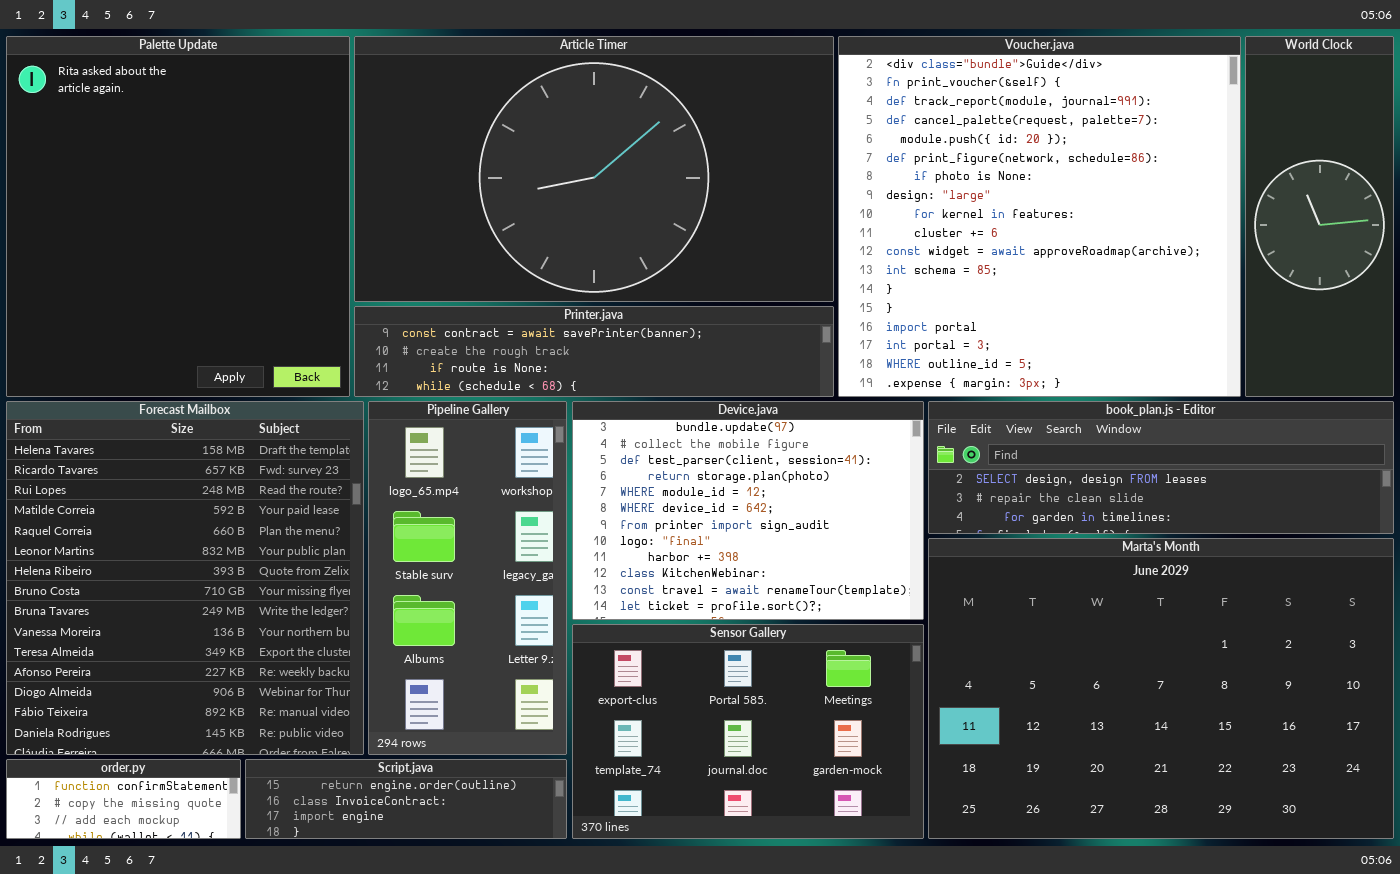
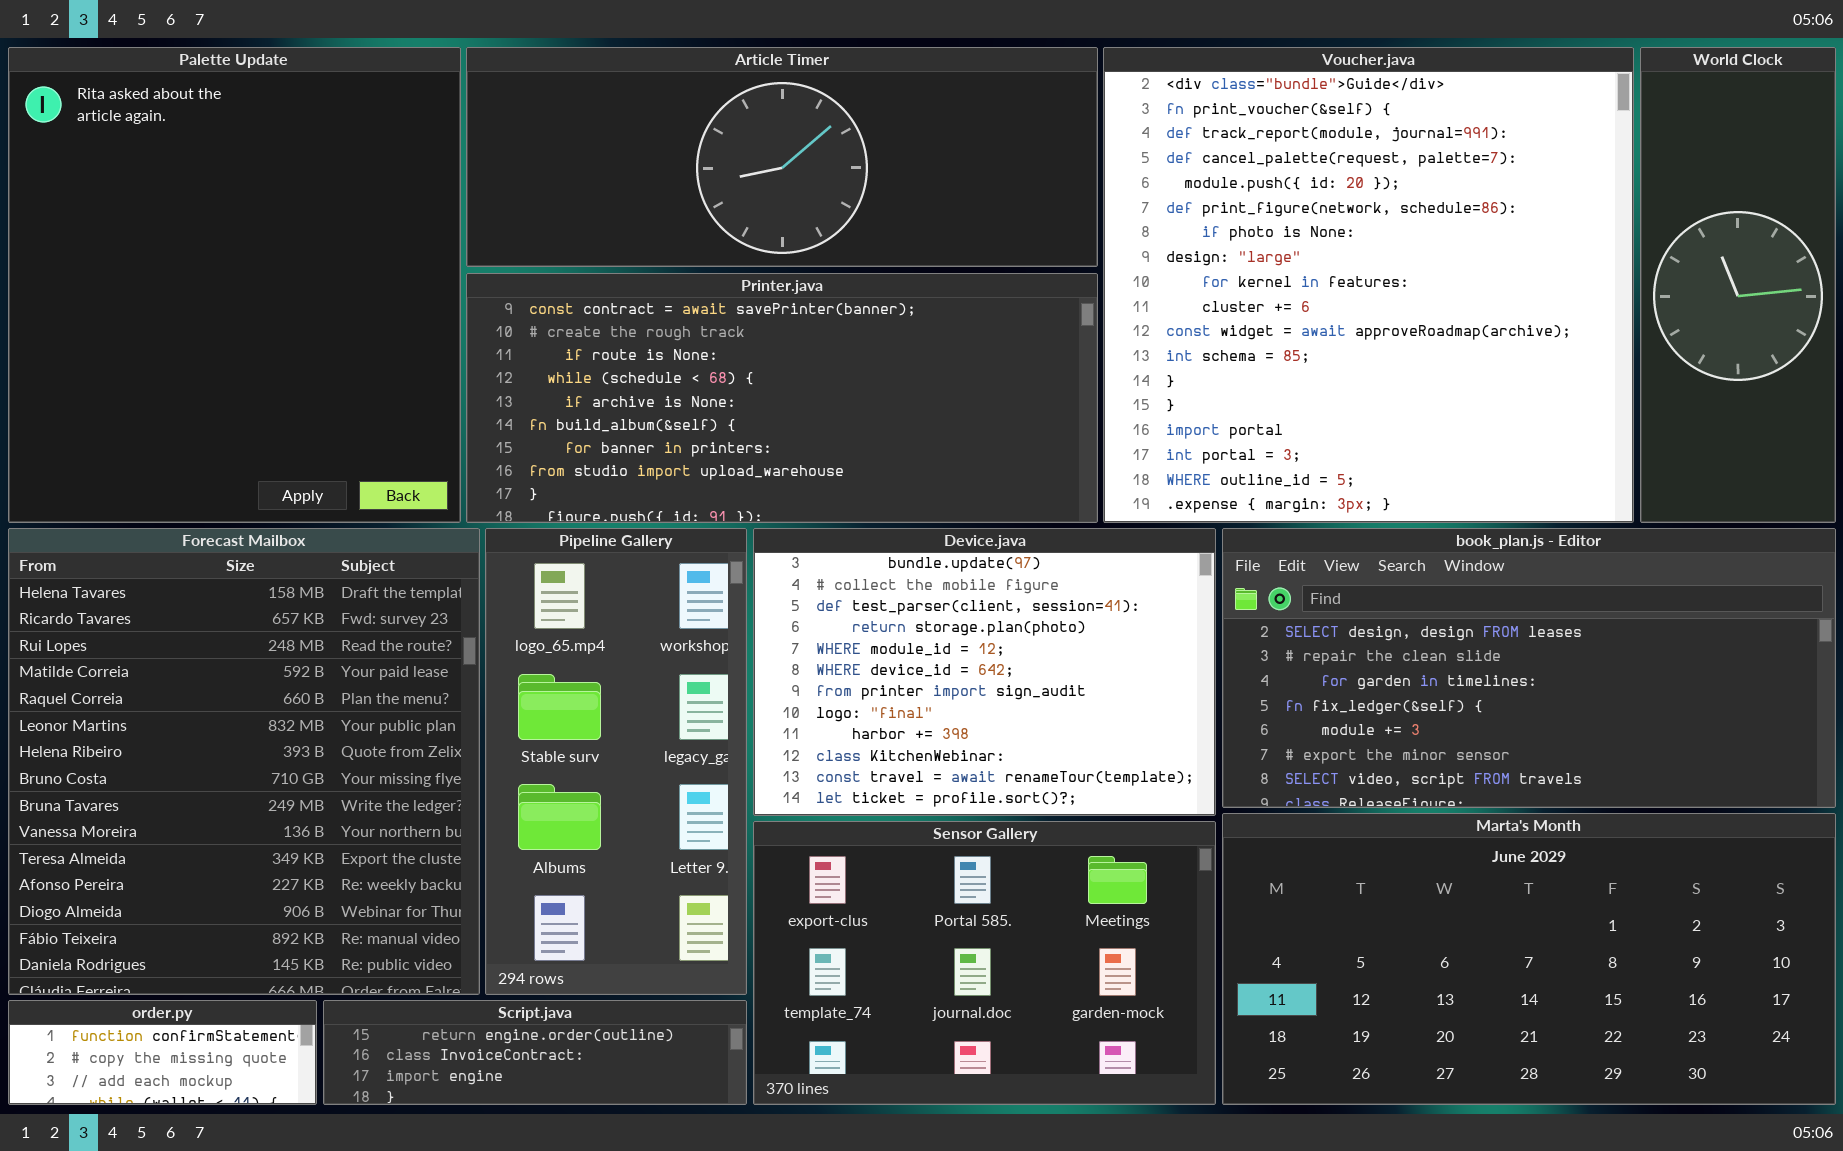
Article Timer: [354,36,834,302] -> [466,47,1098,267], resized
Printer.java: [354,306,834,397] -> [466,273,1098,523], resized
book_plan.js - Editor: [928,401,1394,534] -> [1222,528,1836,808], resized
Marta's Month: [928,538,1394,839] -> [1222,813,1836,1105], resized

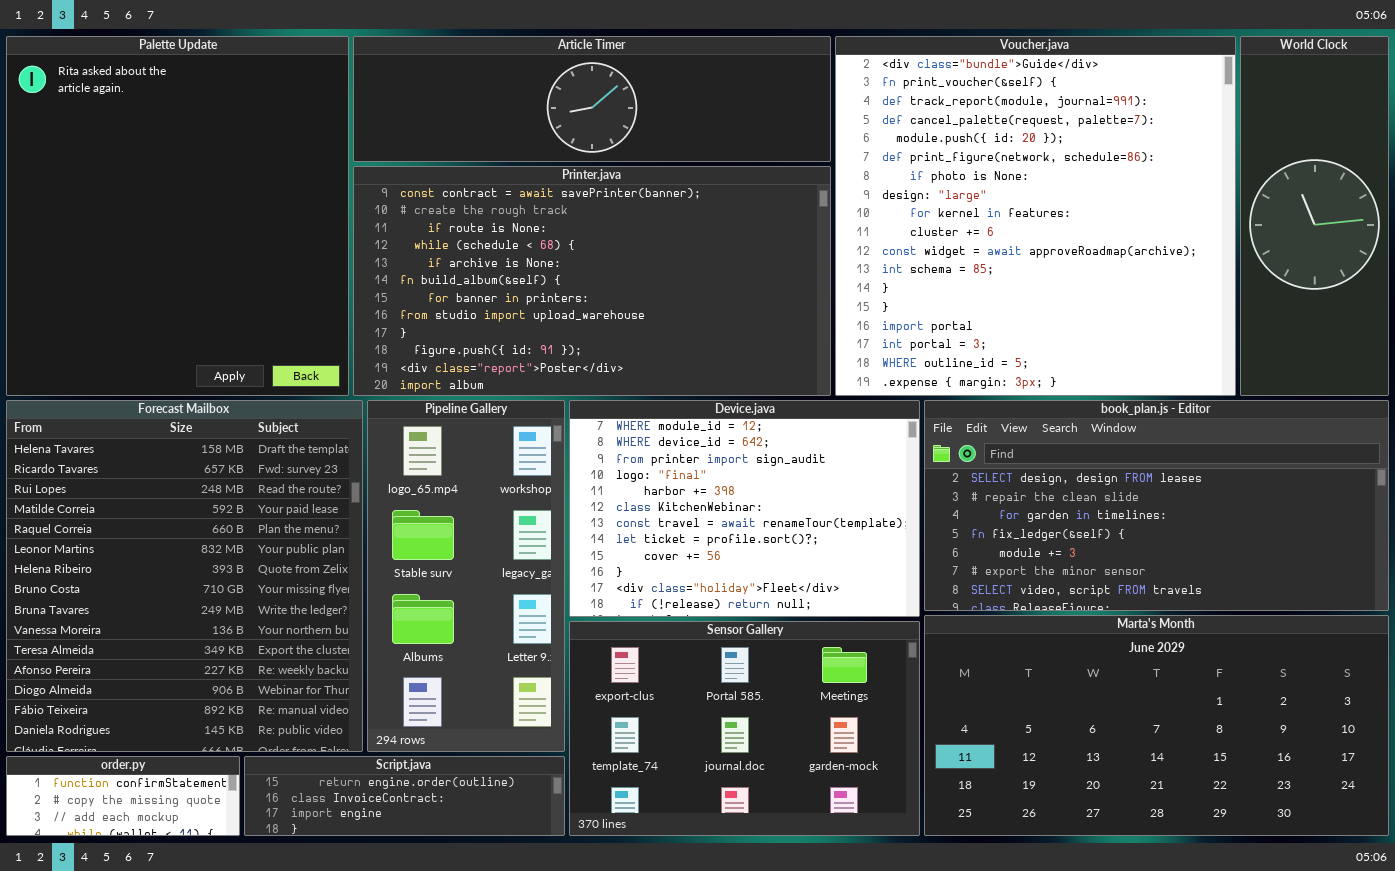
Article Timer: [466,47,1098,267] -> [353,36,831,162], resized
Printer.java: [466,273,1098,523] -> [353,166,831,396], resized
Device.java: [753,528,1216,816] -> [569,400,920,617], scrolled down 4 rows

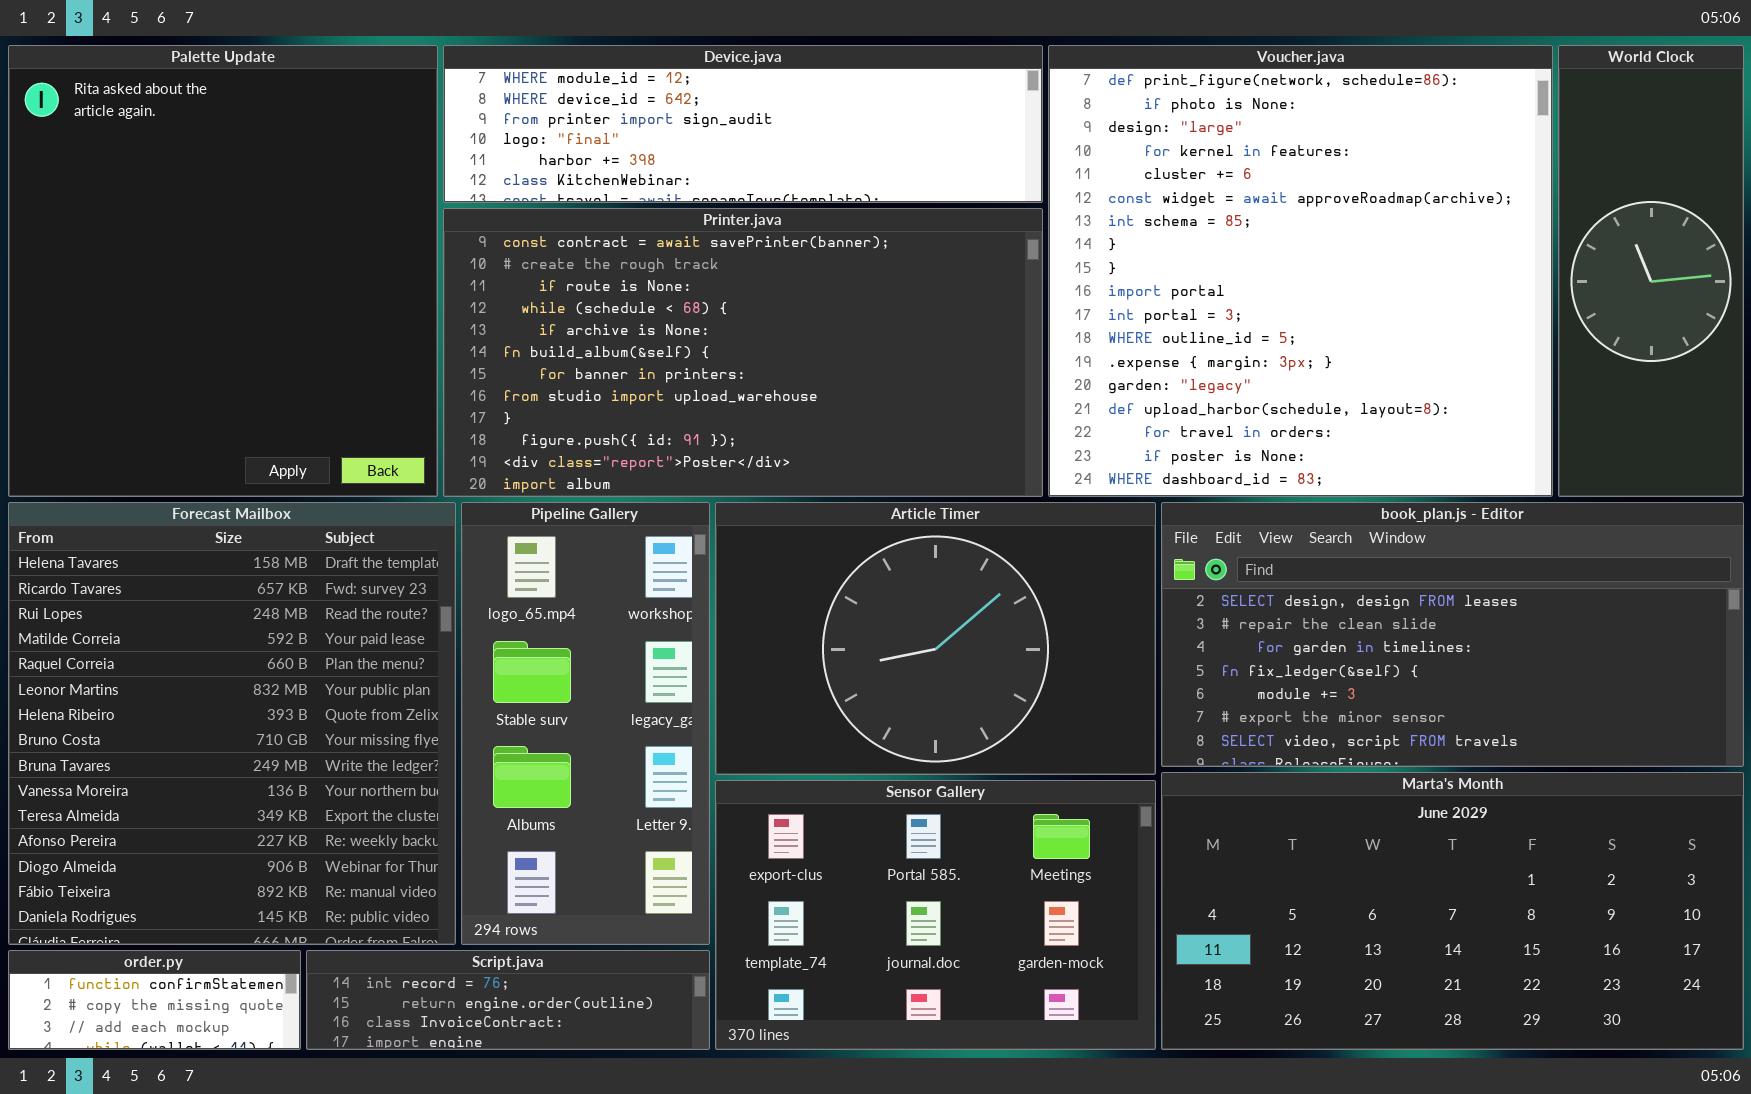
Article Timer: [353,36,831,162] -> [715,502,1156,775], moved, resized
Voucher.java: [835,36,1236,396] -> [1048,45,1553,497], scrolled down 5 rows
Device.java: [569,400,920,617] -> [443,45,1043,203], moved, resized
Script.java: [244,756,565,836] -> [306,950,710,1050], scrolled up 1 row

